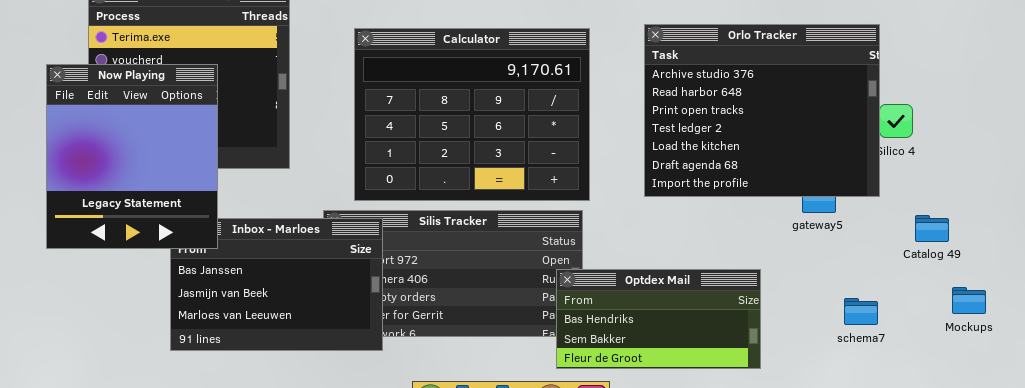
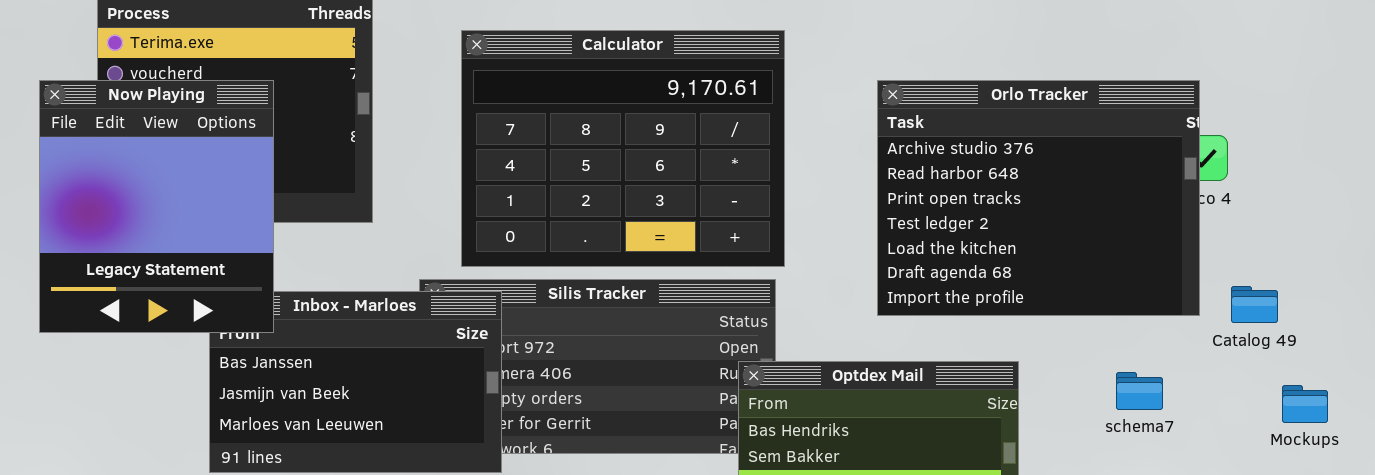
Orlo Tracker: [644,24,880,197] -> [877,80,1200,316], moved
schema7: [844,298,878,325] -> [1116,372,1163,410], moved

